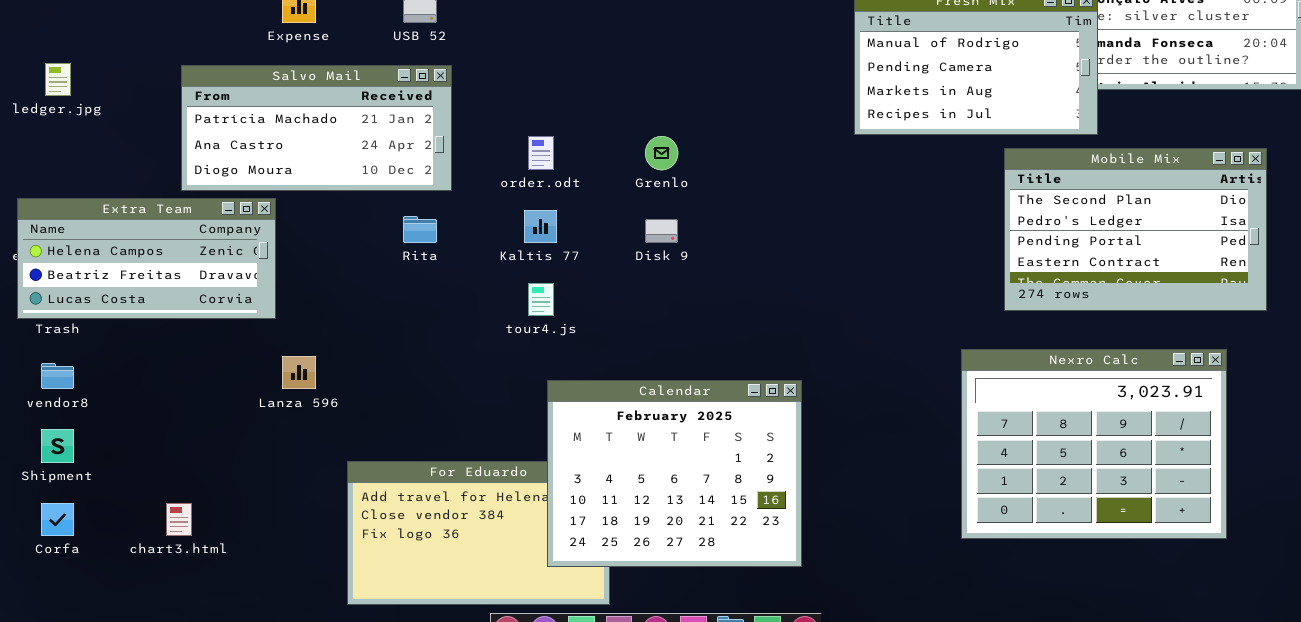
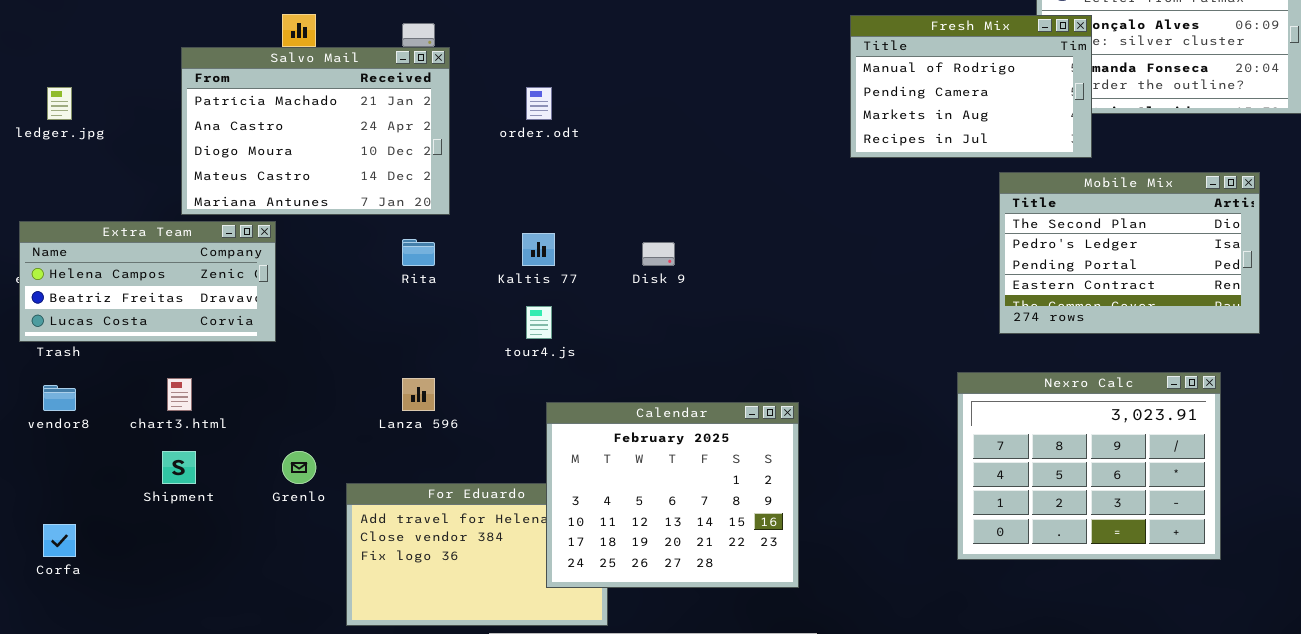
Salvo Mail: [181,65,452,191] -> [181,47,450,215], resized
order.odt: [528,136,554,170] -> [526,87,552,120], moved
Grenlo: [645,136,678,170] -> [282,451,316,484], moved
Lanza 596: [282,356,316,389] -> [402,378,435,411], moved
Shipment: [41,429,74,463] -> [162,451,196,484], moved
chart3.html: [166,503,192,536] -> [167,378,192,411], moved

